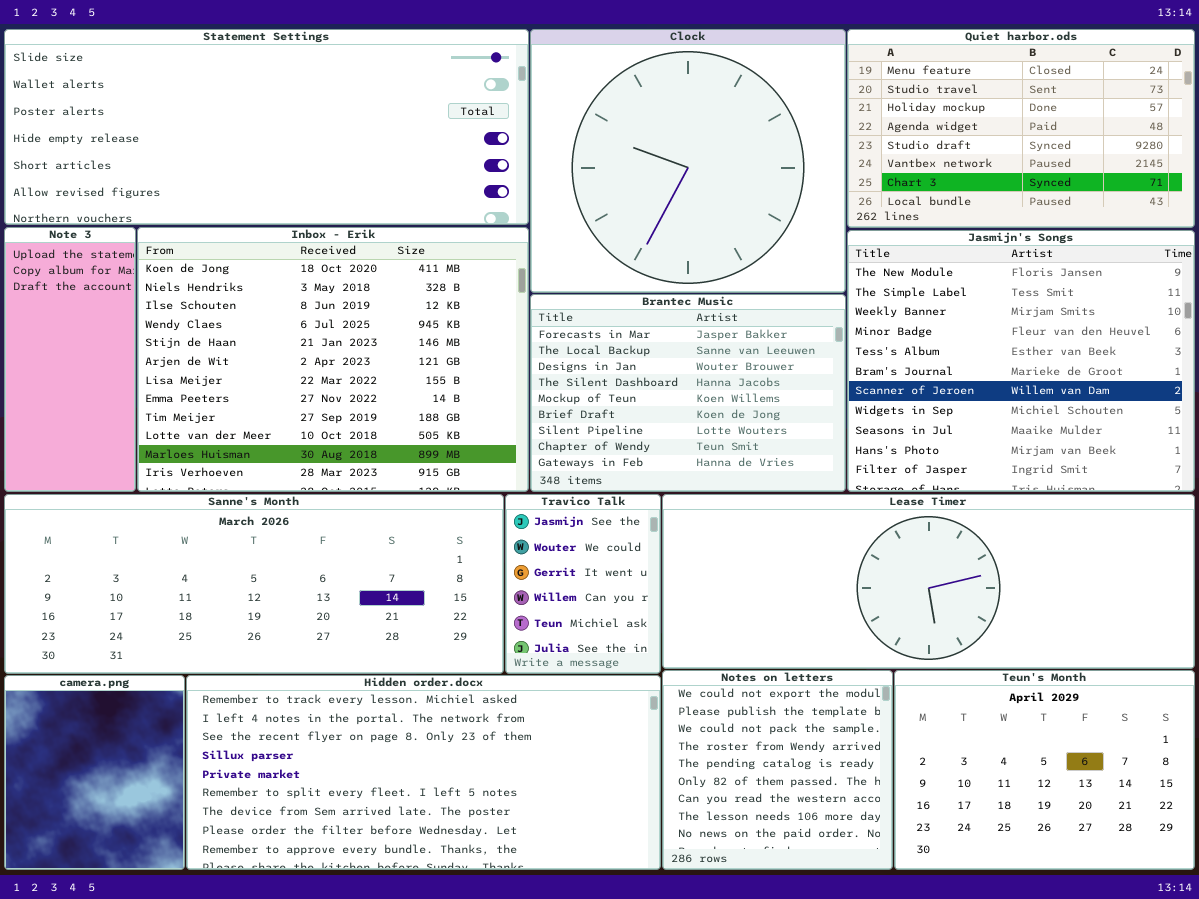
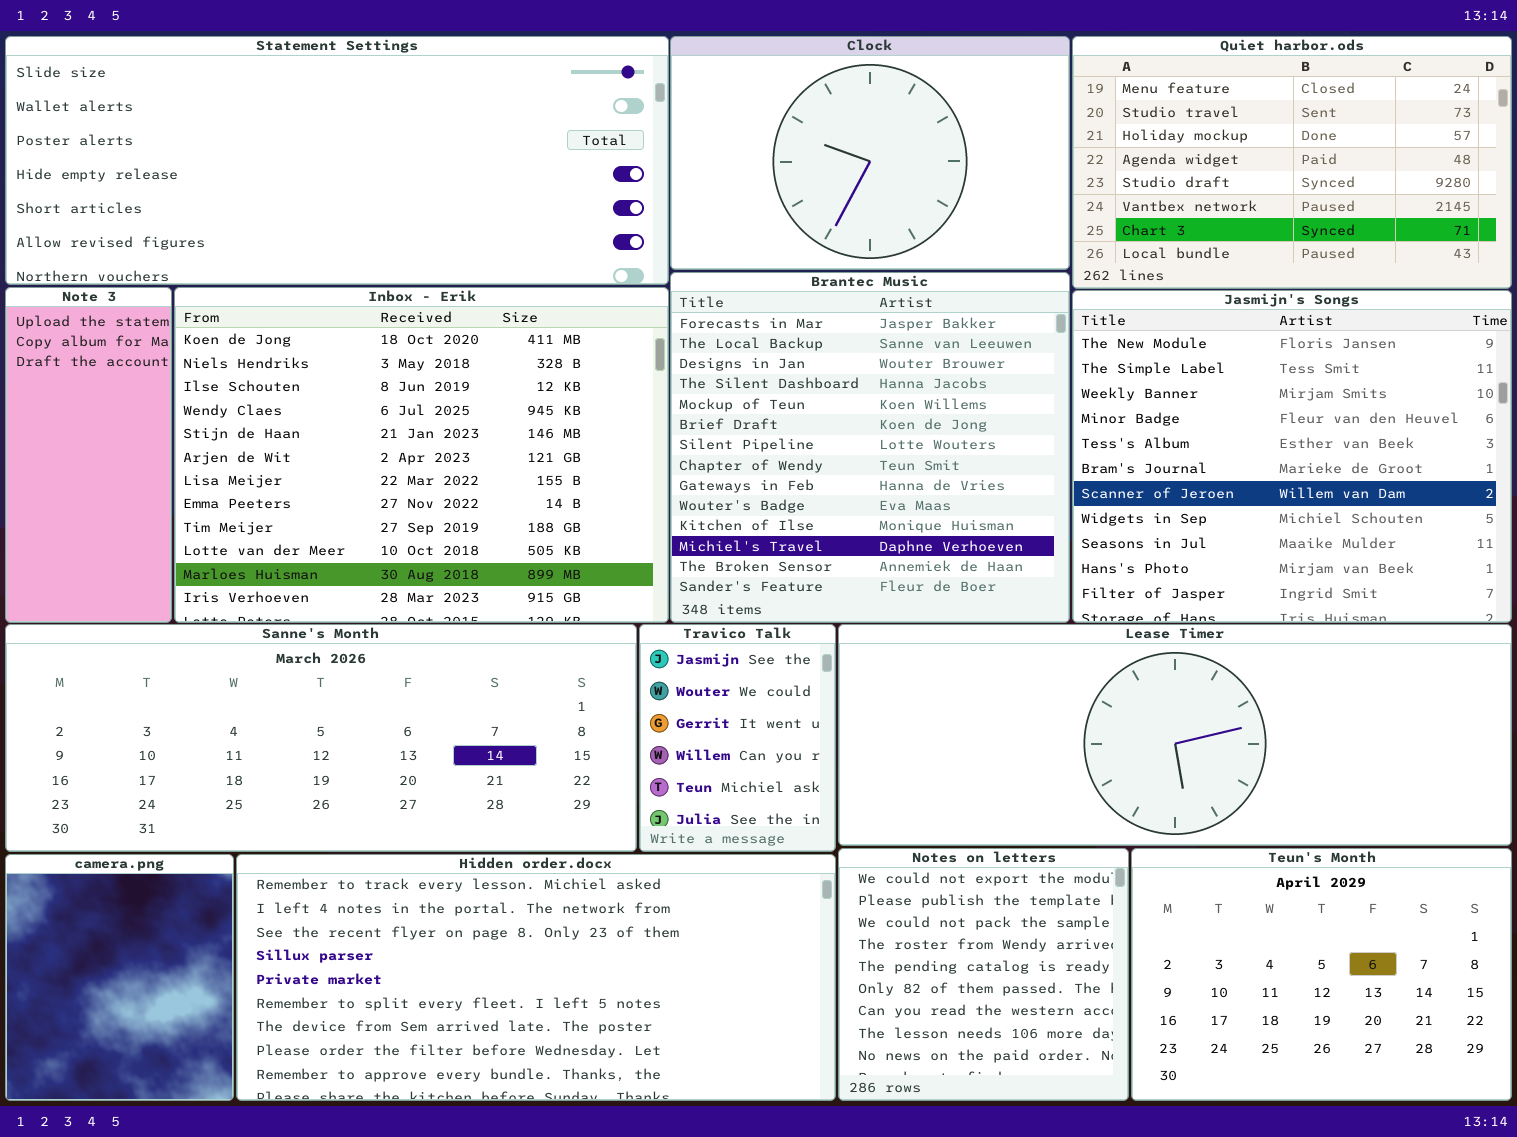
Clock: [530,29,846,293] -> [670,36,1070,270], resized
Brantec Music: [530,294,846,492] -> [670,272,1070,623], resized

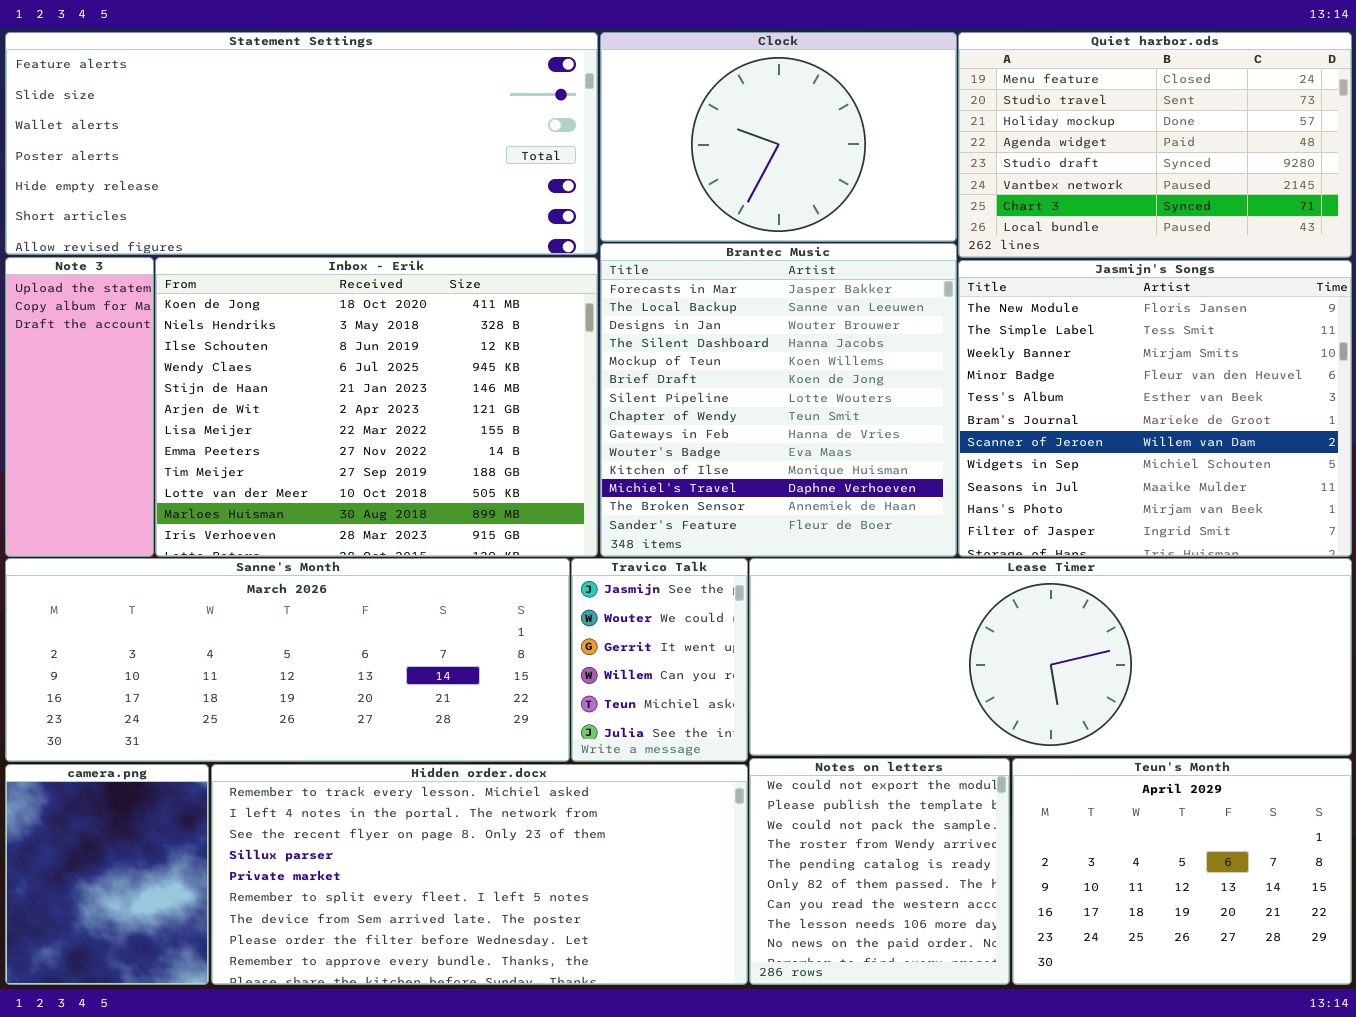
Statement Settings: [5,36,669,285] -> [5,32,598,255], scrolled up 1 row

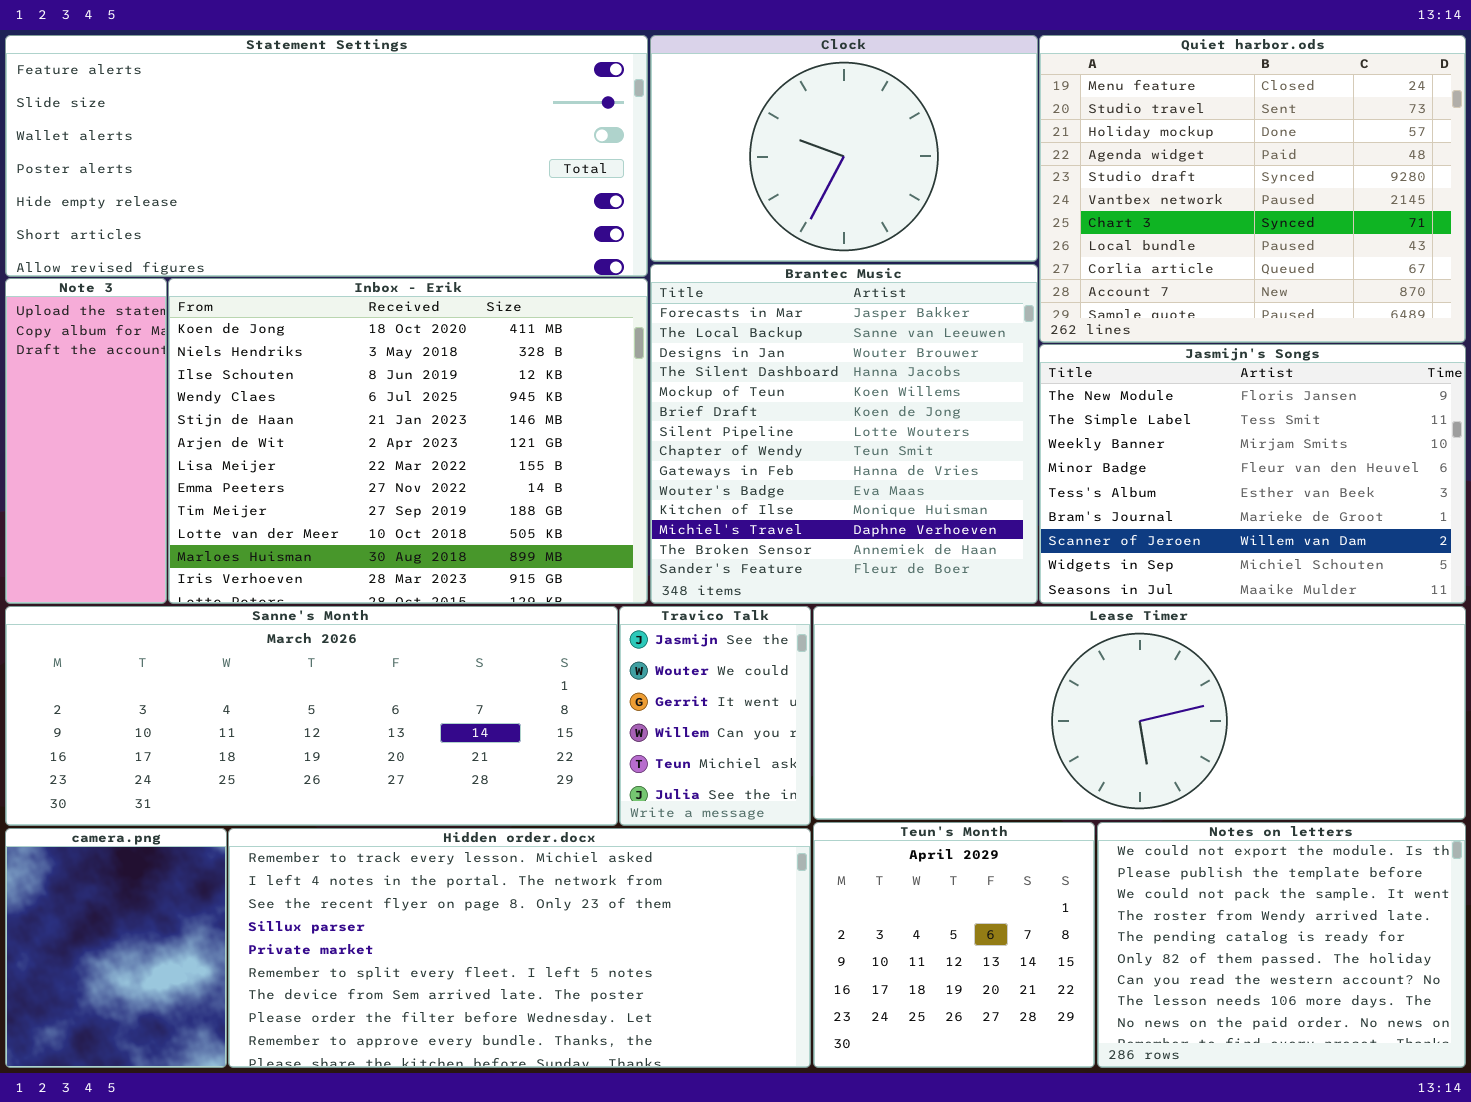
Quiet harbor.ods: [958,32,1352,258] -> [1039,35,1466,343], resized
Jasmijn's Songs: [958,260,1352,557] -> [1039,344,1466,604], resized
Notes on letters: [749,758,1010,985] -> [1097,822,1466,1068], moved, resized
Teun's Month: [1012,758,1352,985] -> [813,822,1095,1068], moved, resized

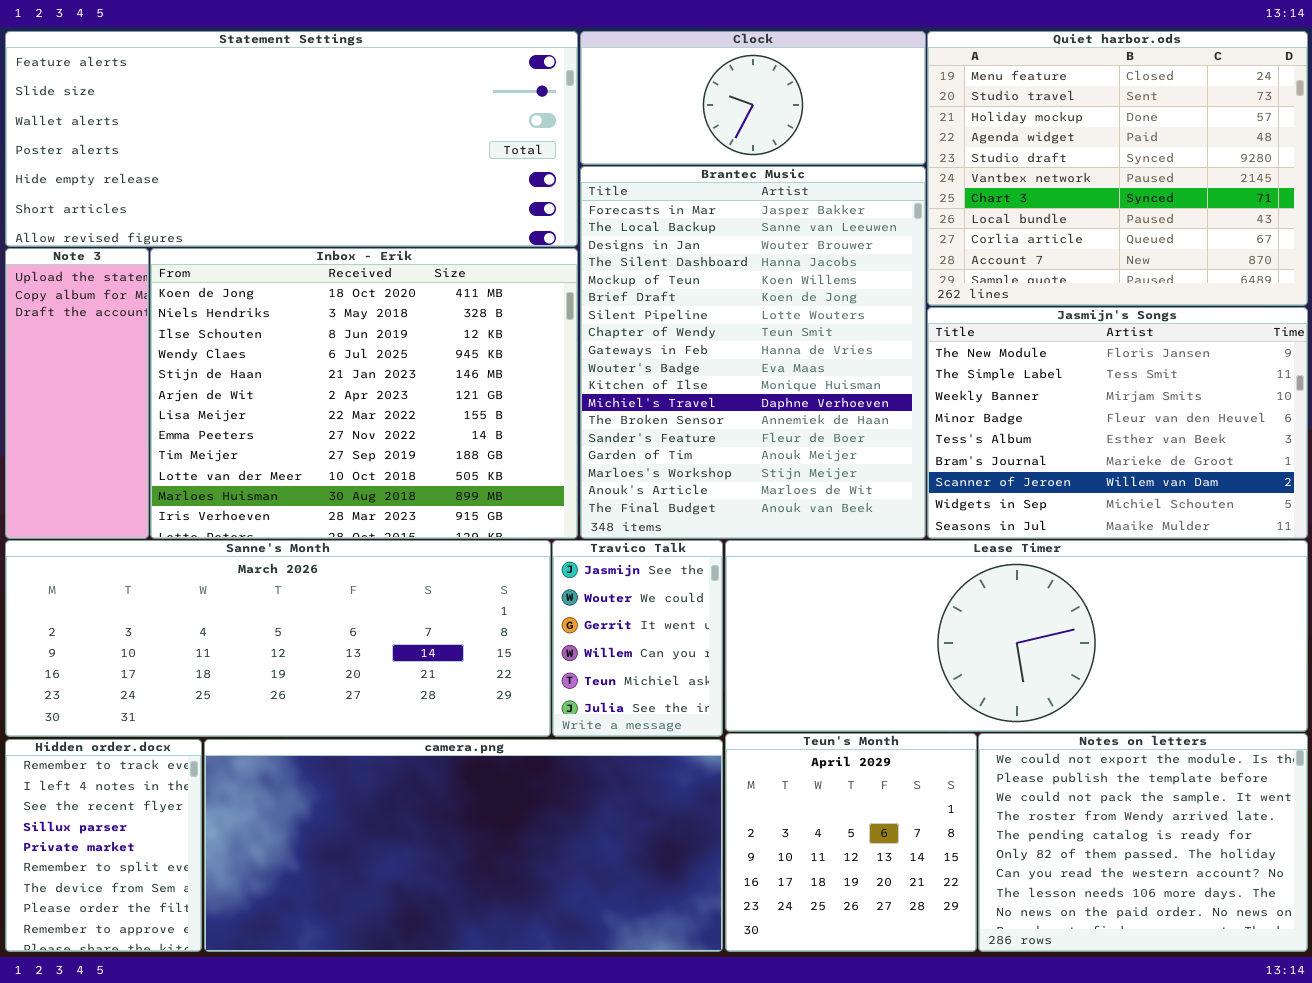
Clock: [650,35,1038,262] -> [580,31,926,165], resized
Brantec Music: [650,264,1038,604] -> [580,166,926,539], resized
camera.png: [5,828,227,1068] -> [204,739,723,952], moved, resized
Hidden order.docx: [228,828,811,1068] -> [5,739,202,952], moved, resized

